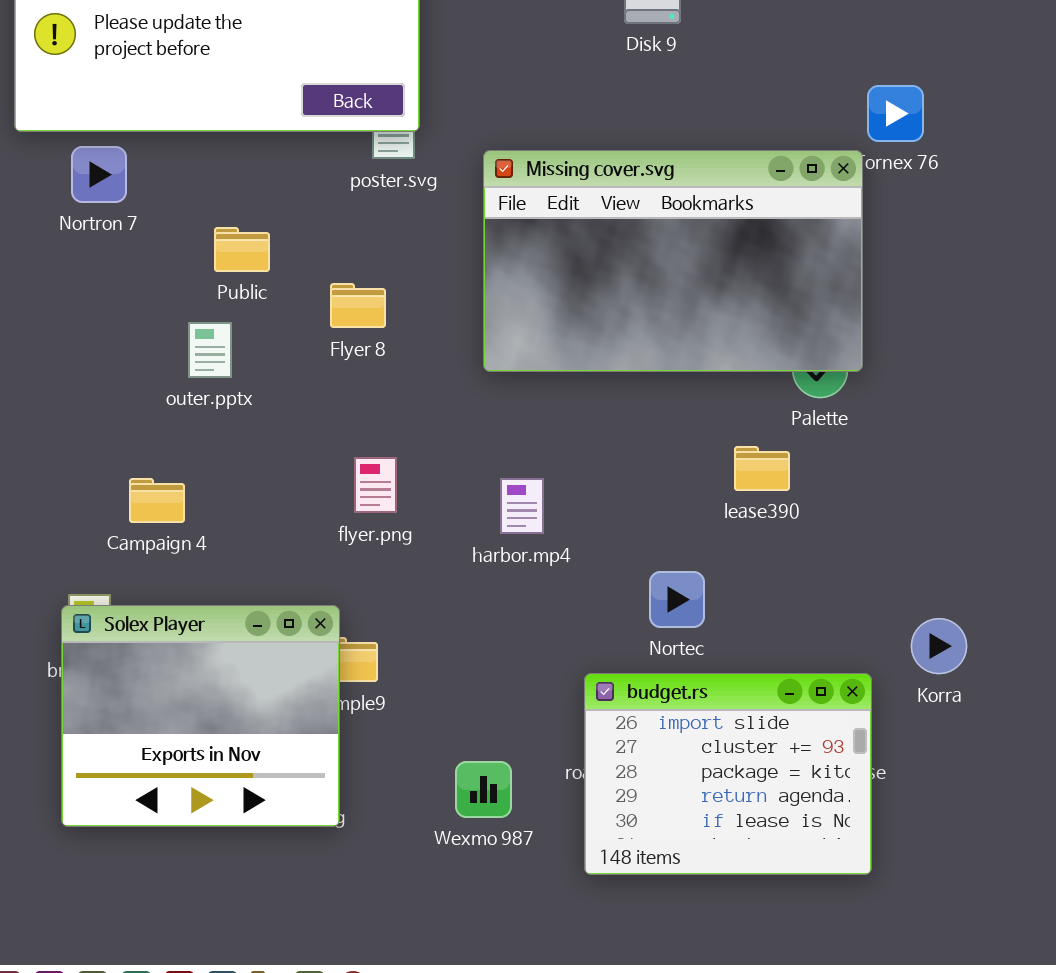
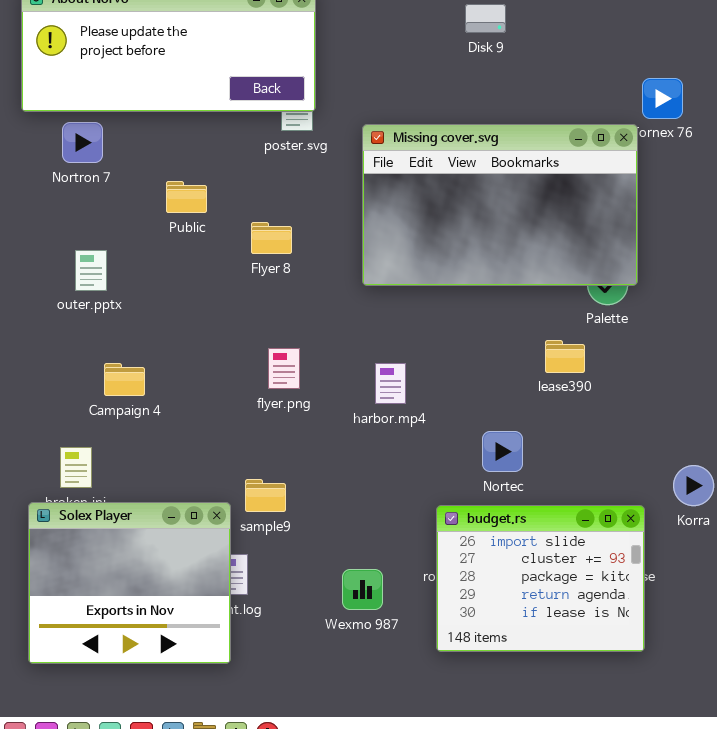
outer.pptx: [188,322,232,378] -> [75,250,107,291], moved
Solex Player: [61,605,340,827] -> [28,502,231,664], moved

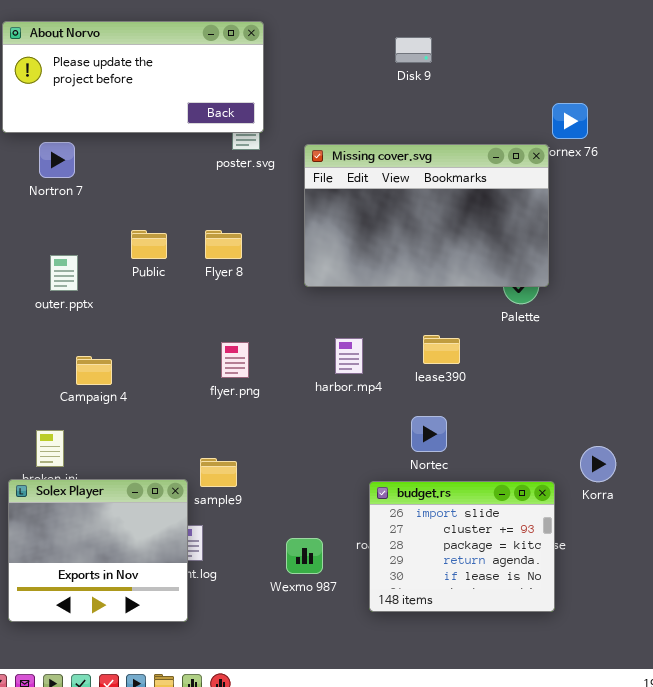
Public: [166,181,207,213] -> [131,230,167,259], moved
lease390: [545,340,585,373] -> [423,335,460,364], moved
harbor.mp4: [375,363,406,404] -> [335,338,363,374], moved

